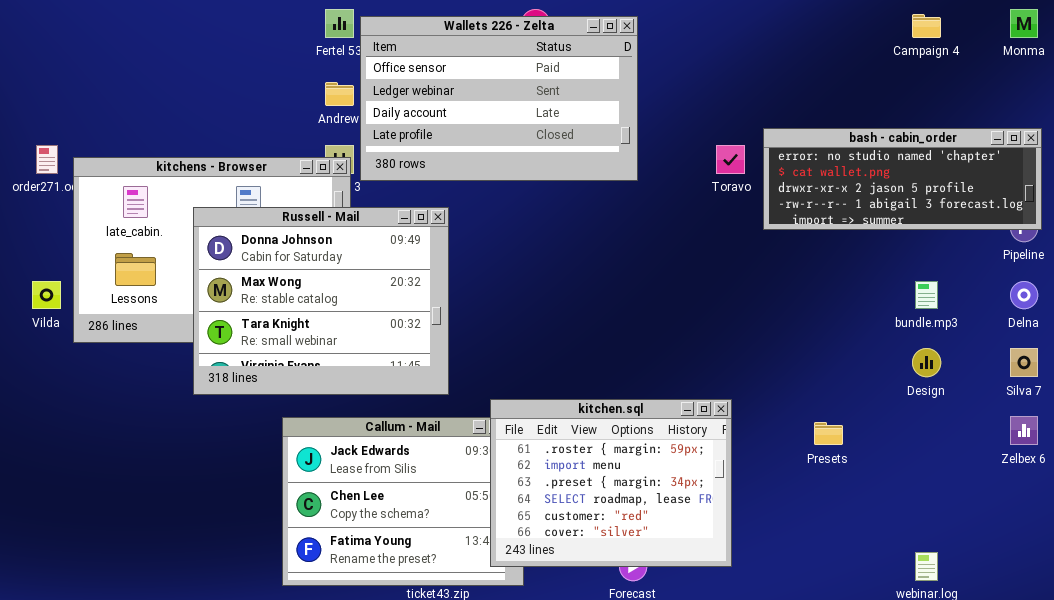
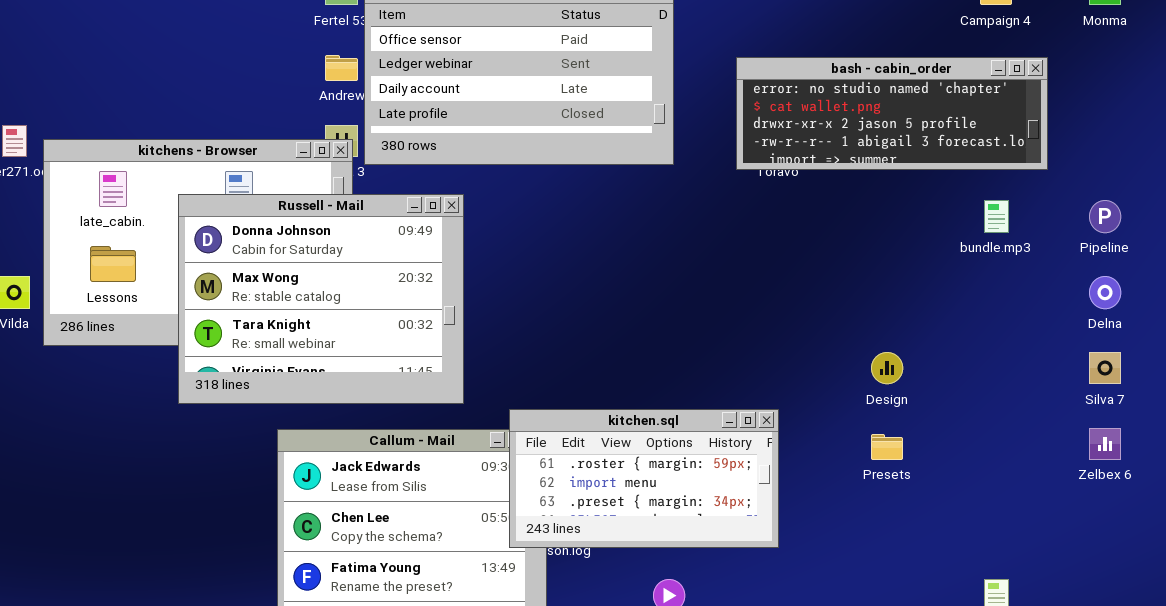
bash - cabin_order: [763,128,1042,230] -> [736,57,1048,170], moved
bundle.mp3: [915,281,938,309] -> [984,200,1009,233], moved
Design: [912,348,941,377] -> [871,352,903,384], moved
kitchen.sql: [490,399,732,567] -> [509,409,779,548], resized

